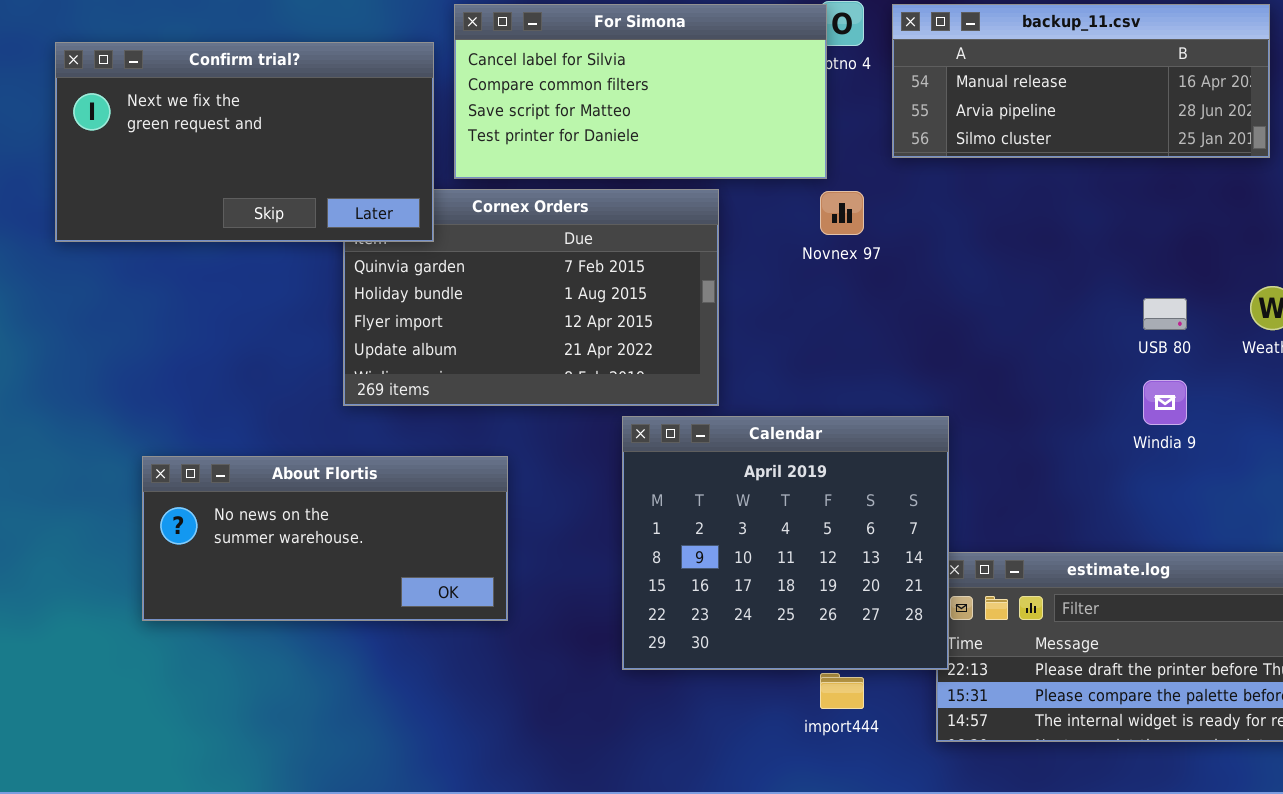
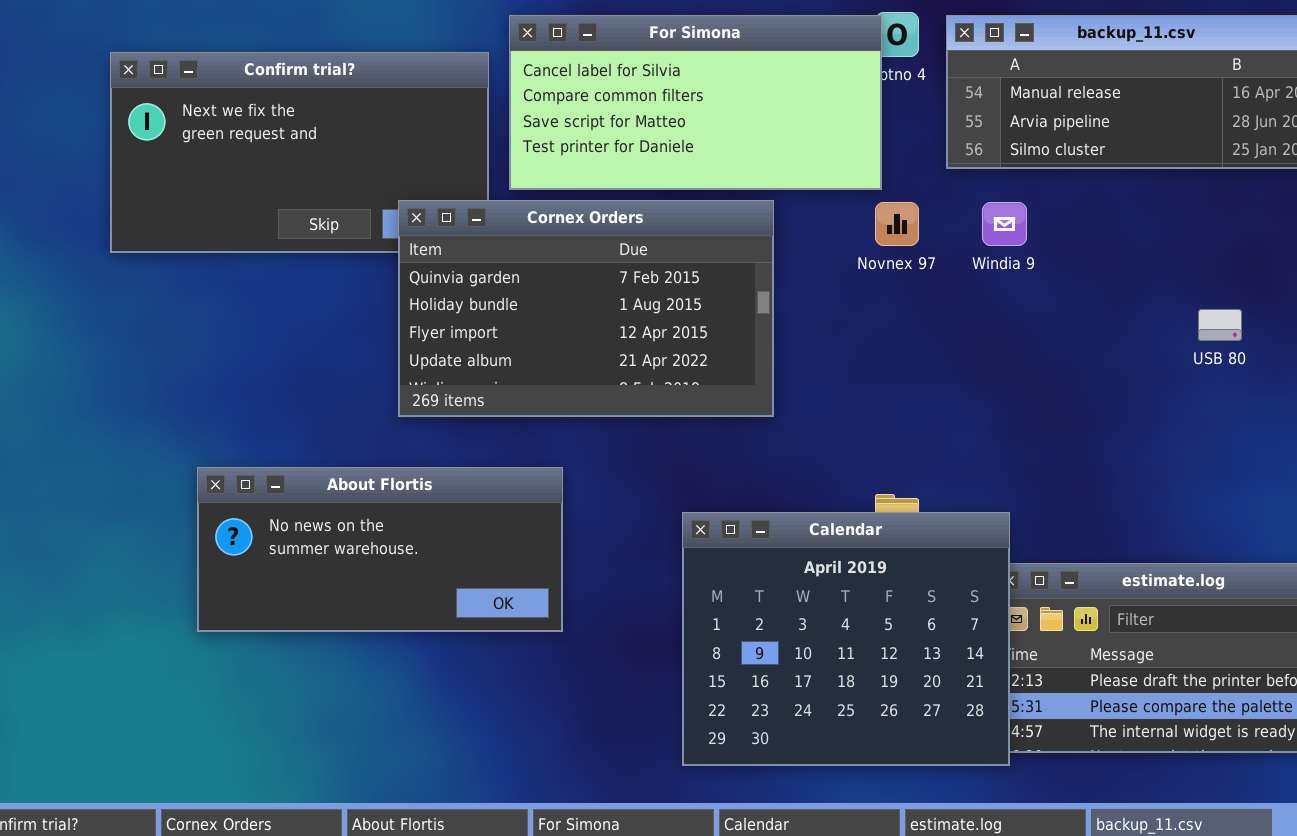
Cornex Orders: [343,189,719,406] -> [398,200,774,417], raised
Windia 9: [1143,380,1187,425] -> [982,202,1027,246], moved
Calendar: [622,416,949,670] -> [682,512,1010,766], moved

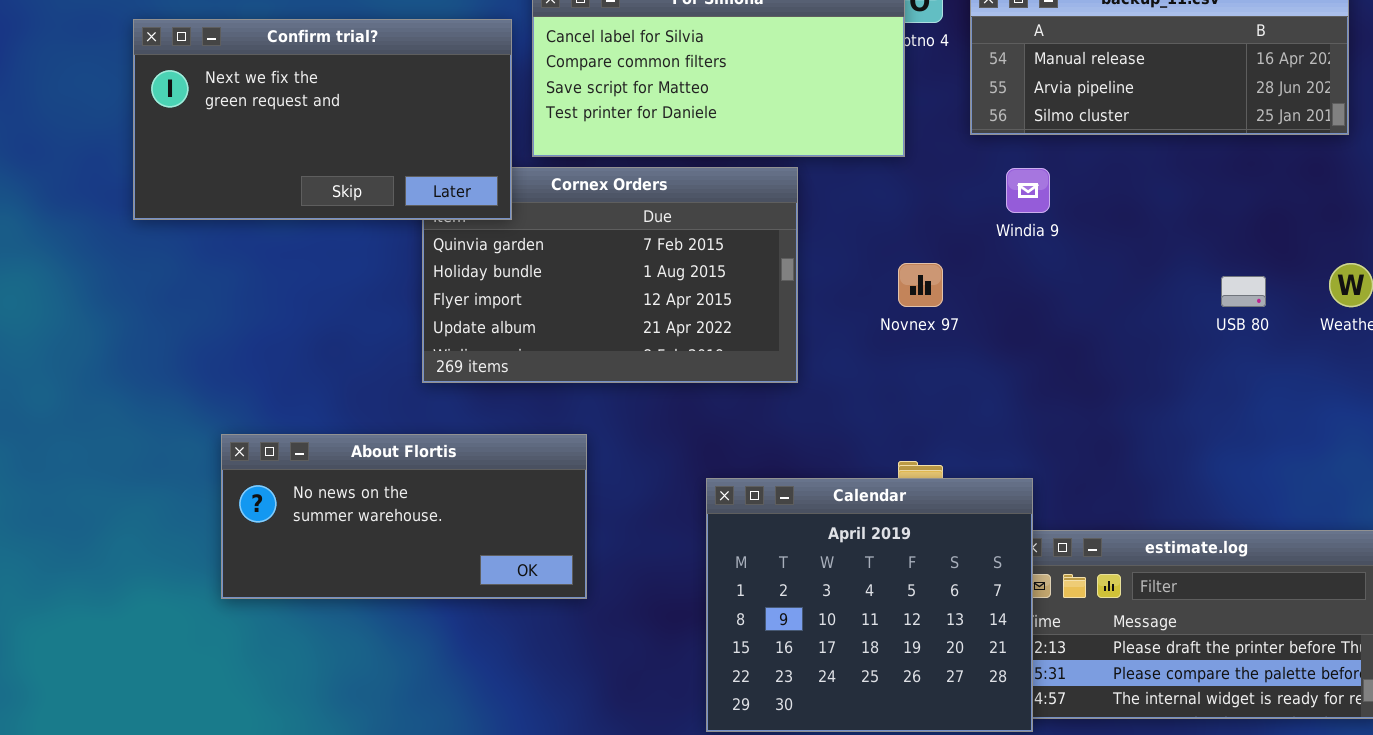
Confirm trial?: [110,52,489,253] -> [133,19,512,220], raised
Novnex 97: [875,202,919,246] -> [898,263,943,307], moved

